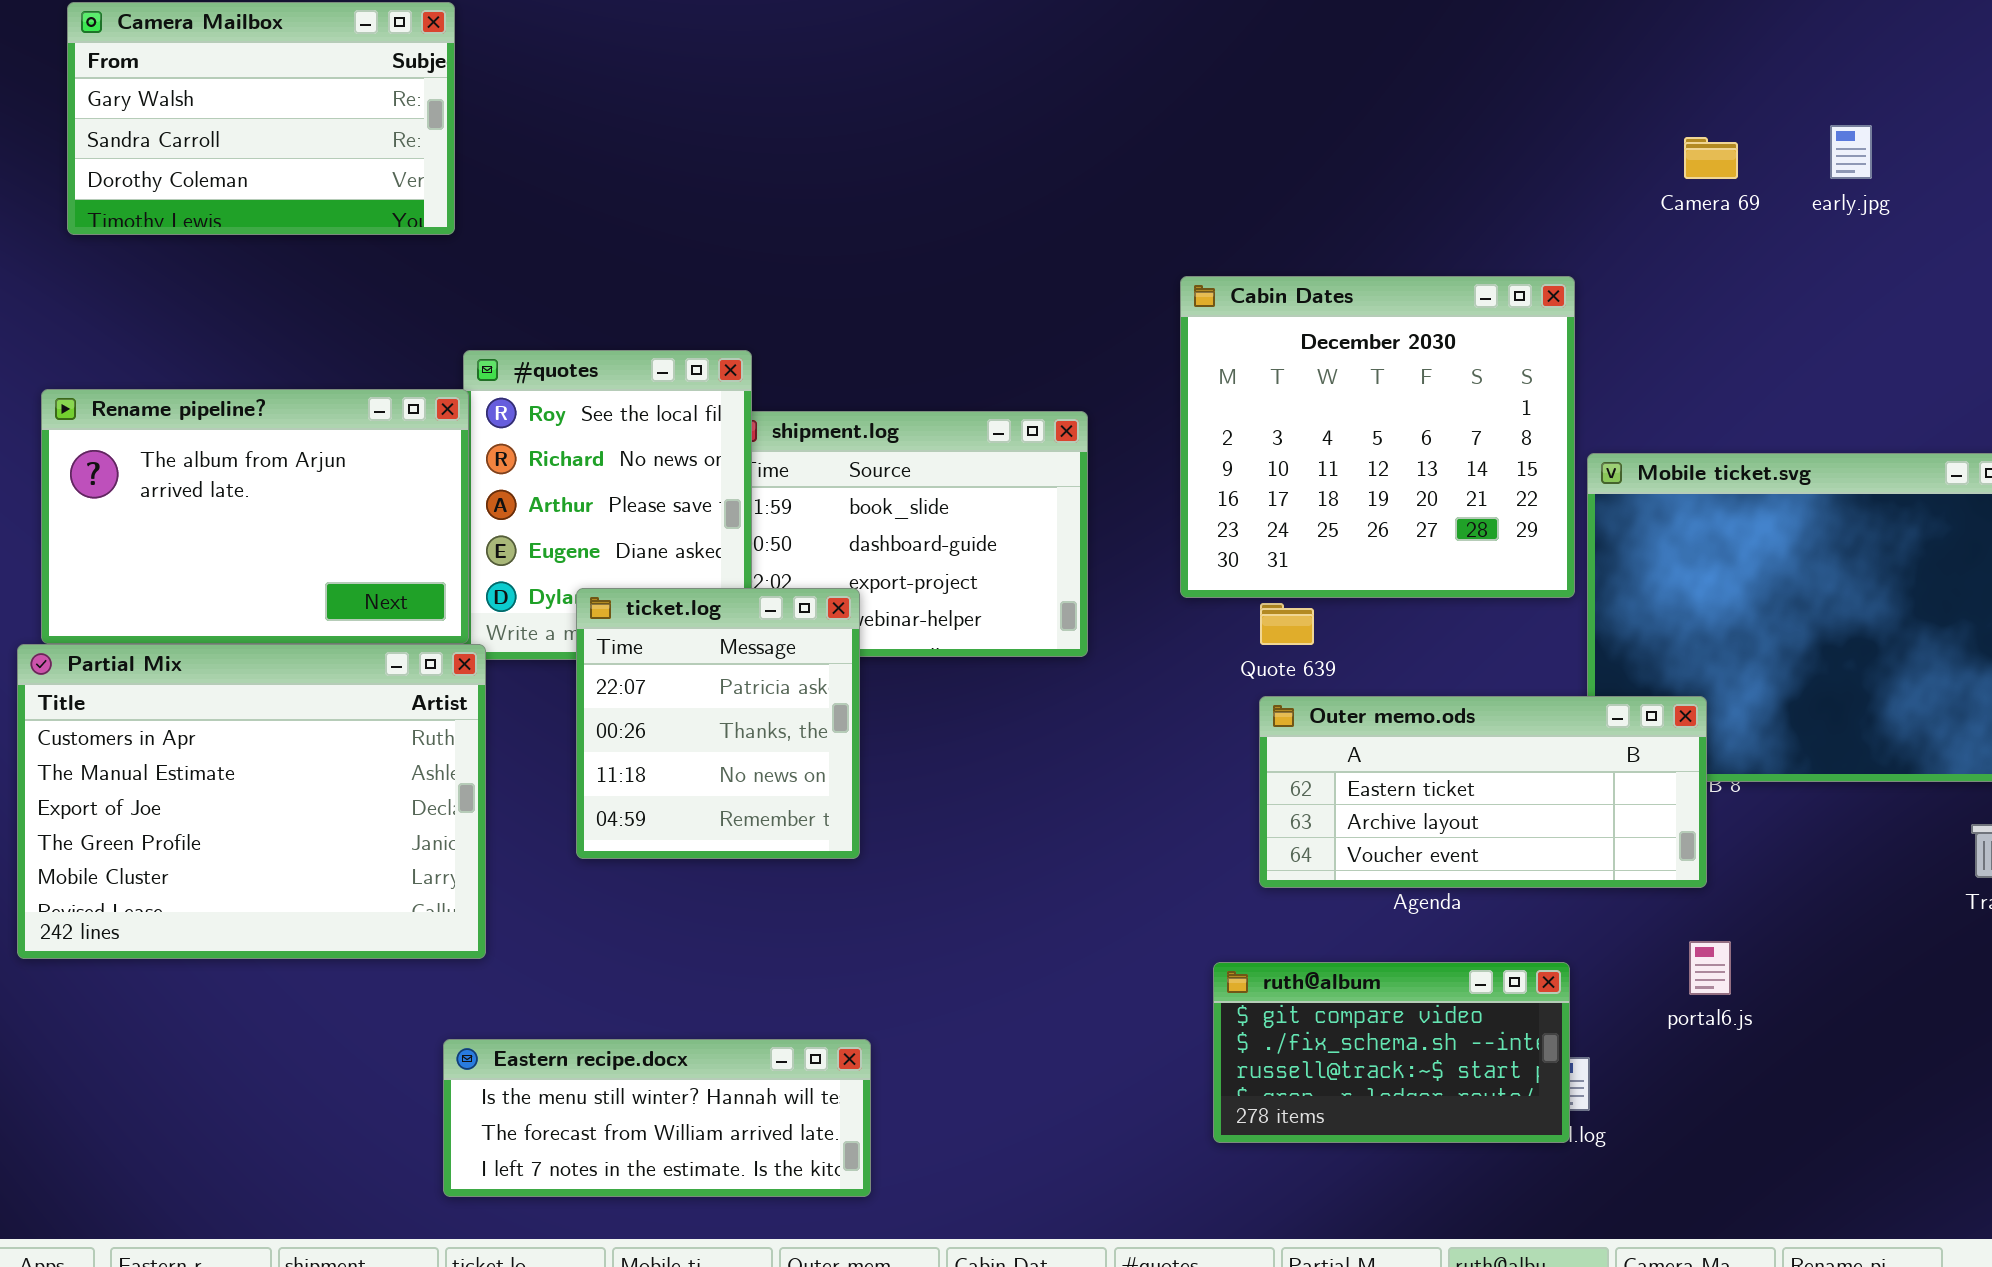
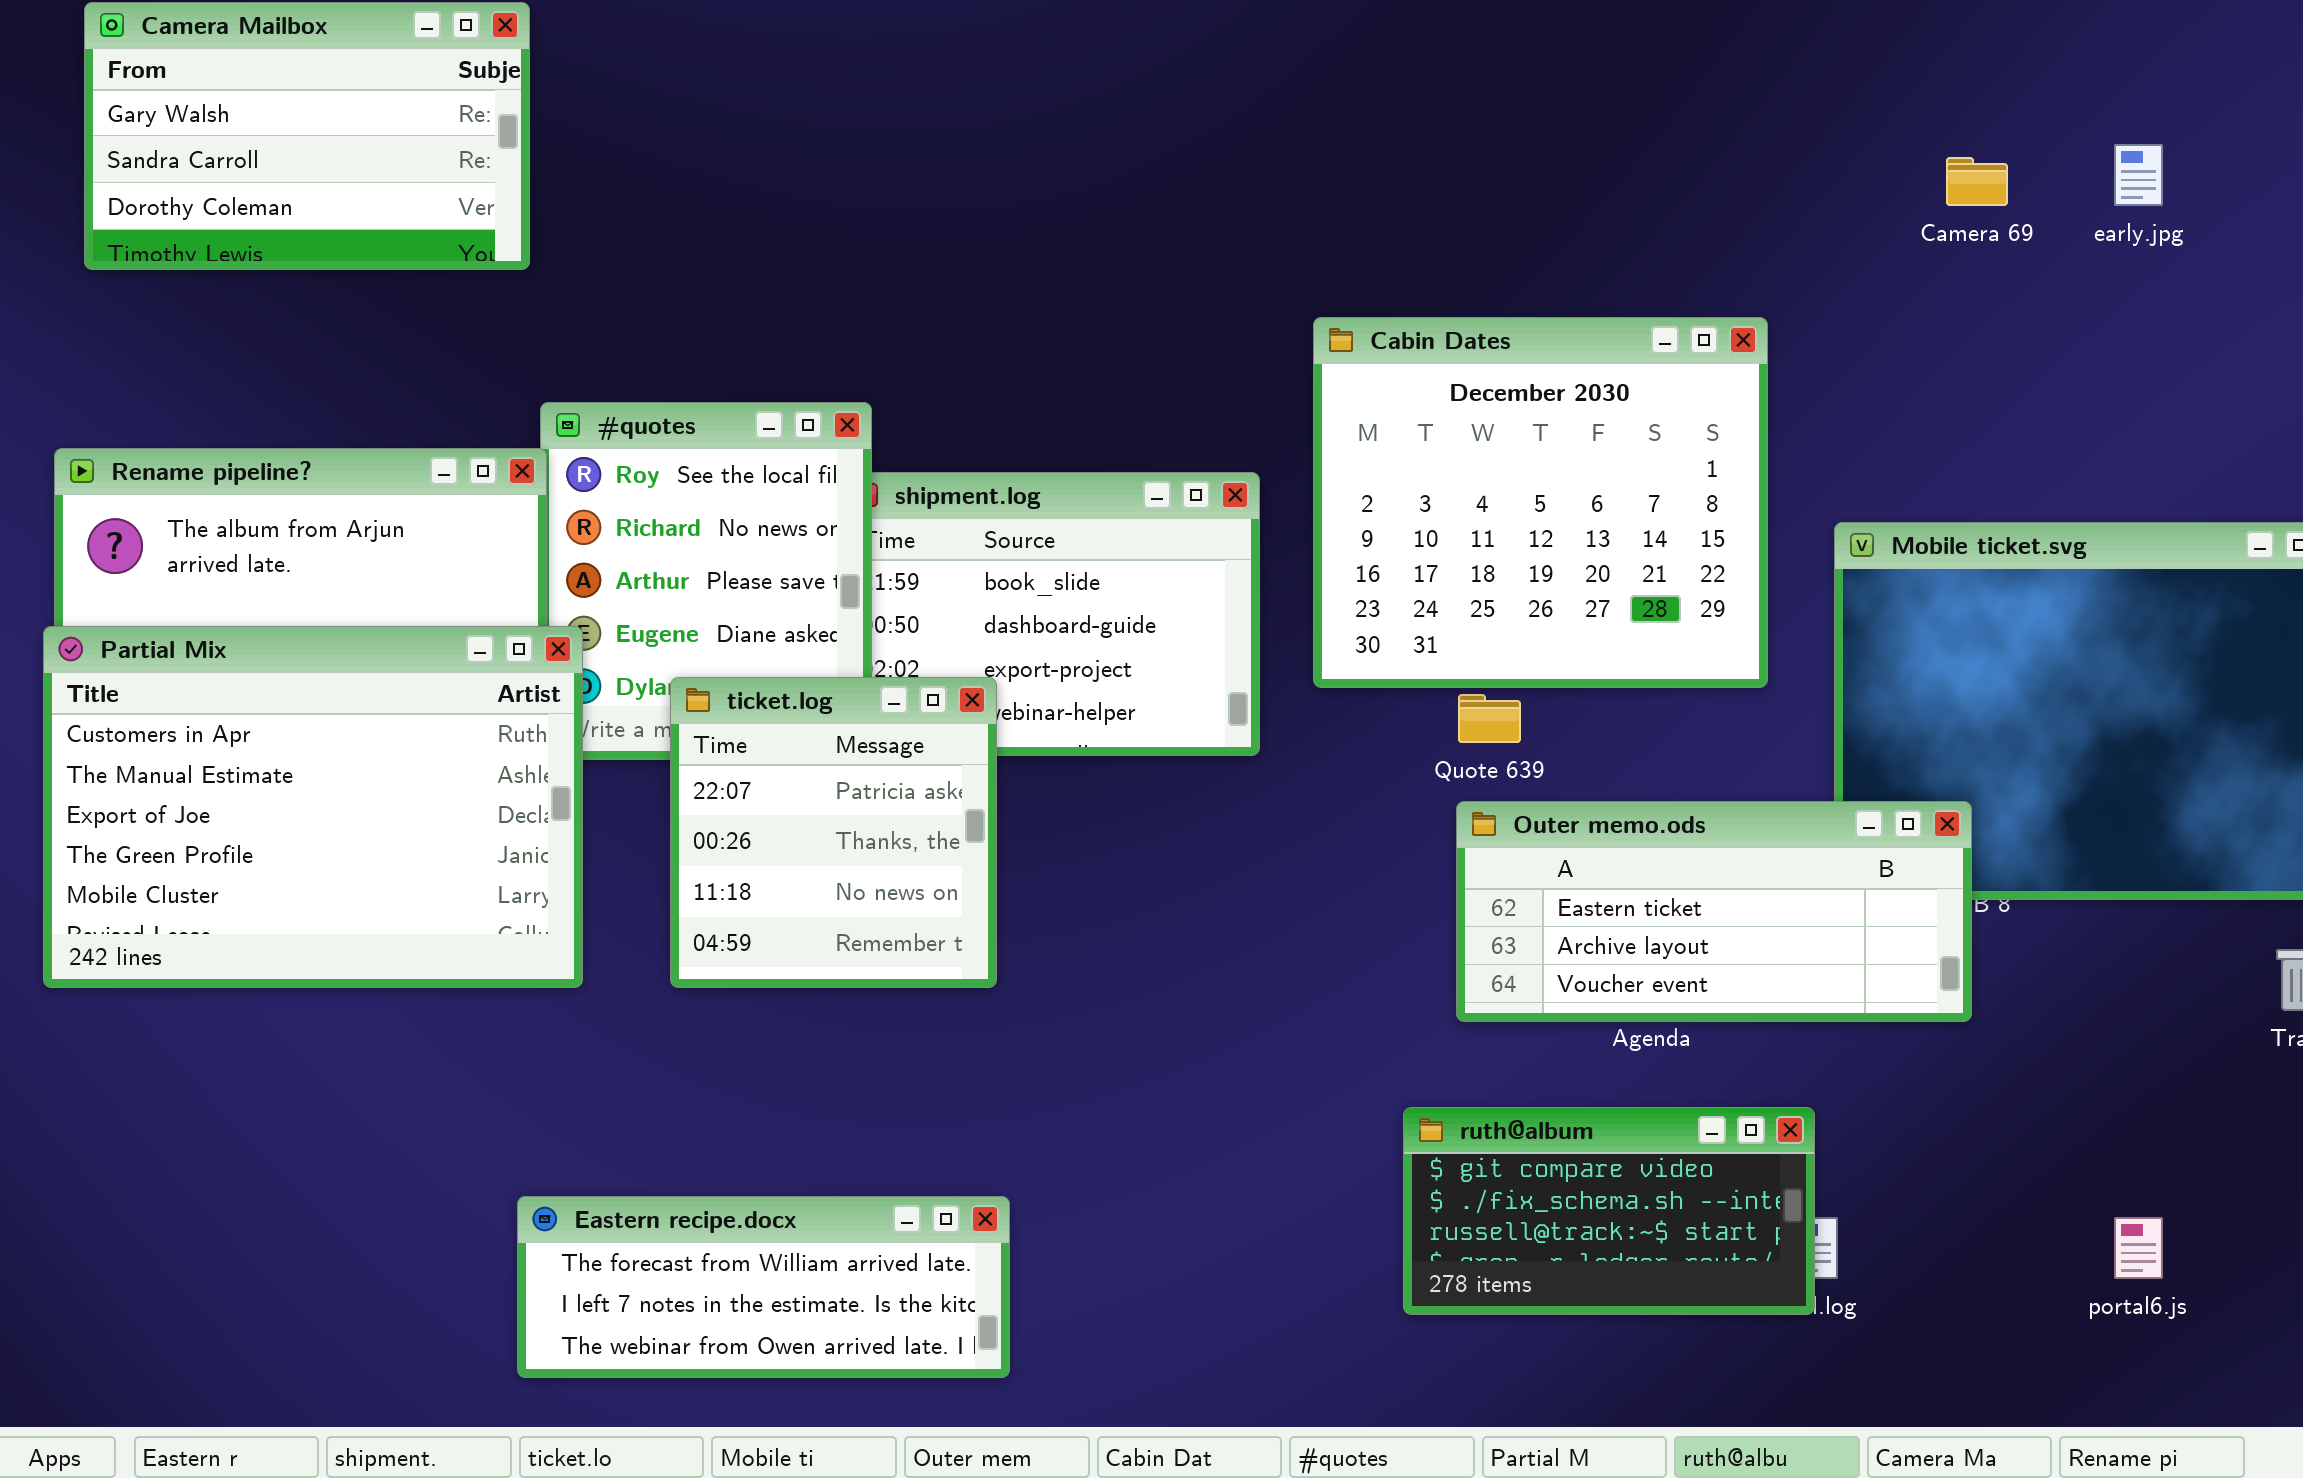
Cabin Dates: [1180,276,1575,598] -> [1313,317,1768,688], moved
Partial Mix: [17,644,486,959] -> [43,626,583,988], moved
portal6.js: [1689,941,1731,995] -> [2114,1217,2163,1279], moved
Eastern recipe.docx: [443,1039,871,1197] -> [517,1196,1010,1378], scrolled down 1 row

